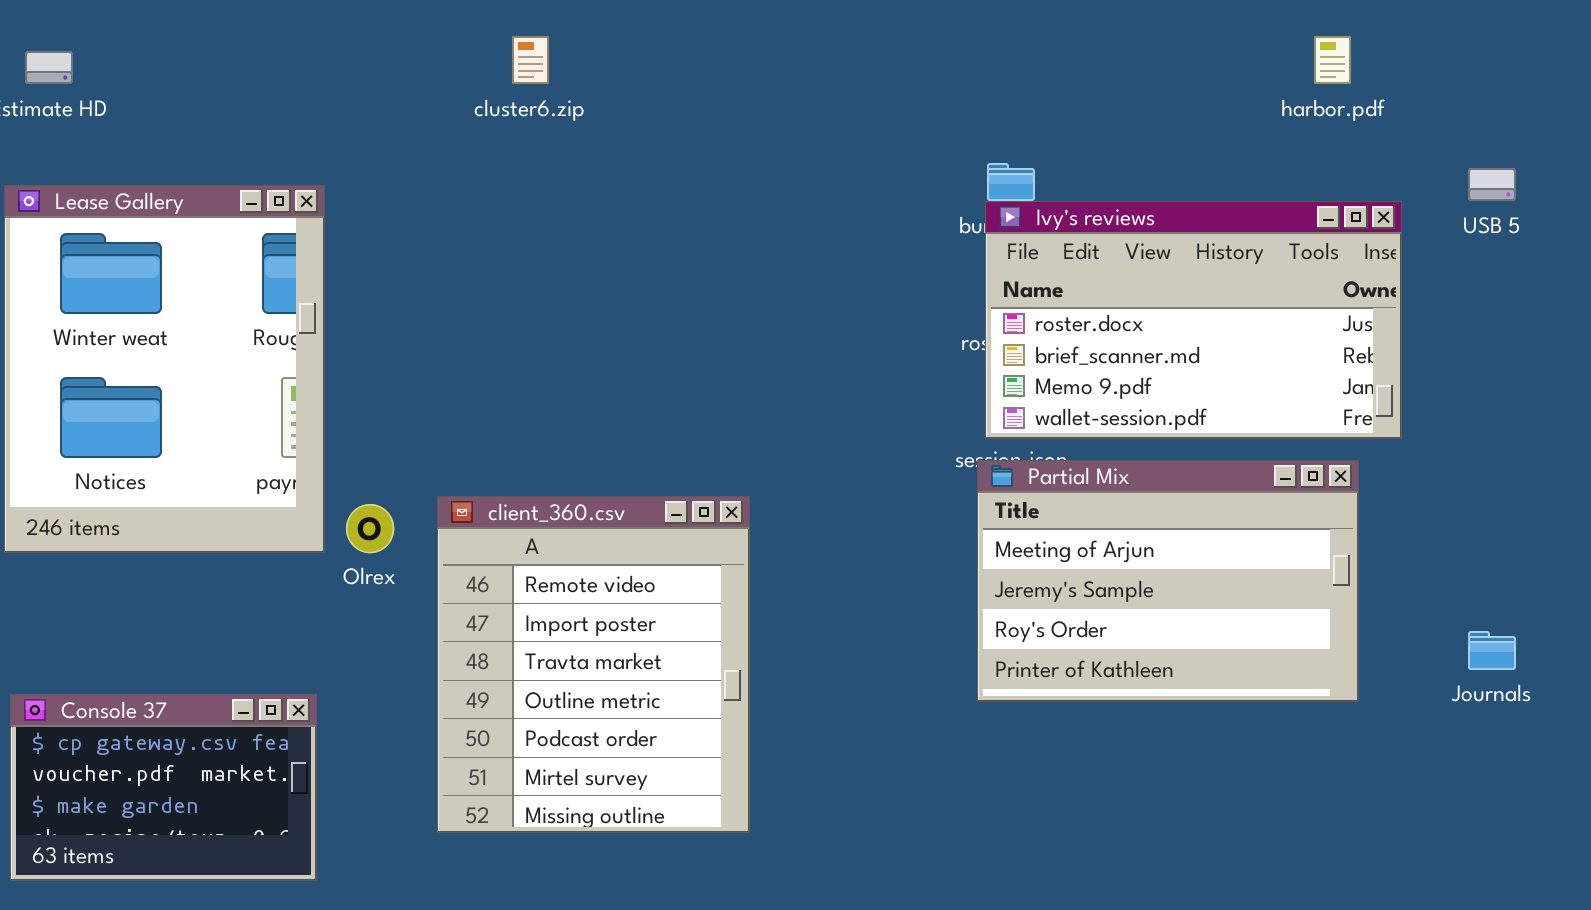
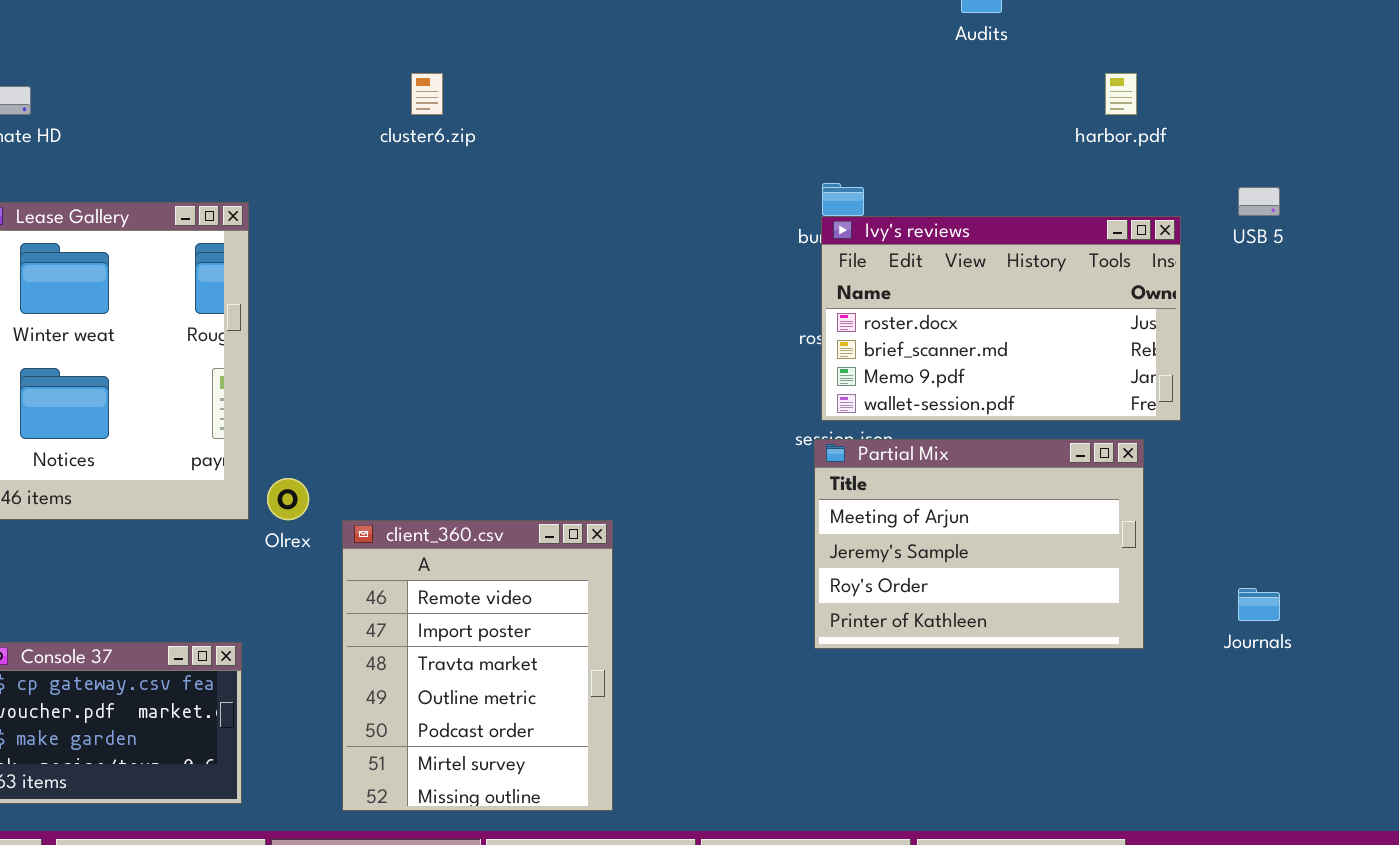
client_360.csv: [437,496,750,833] -> [342,520,613,811], moved

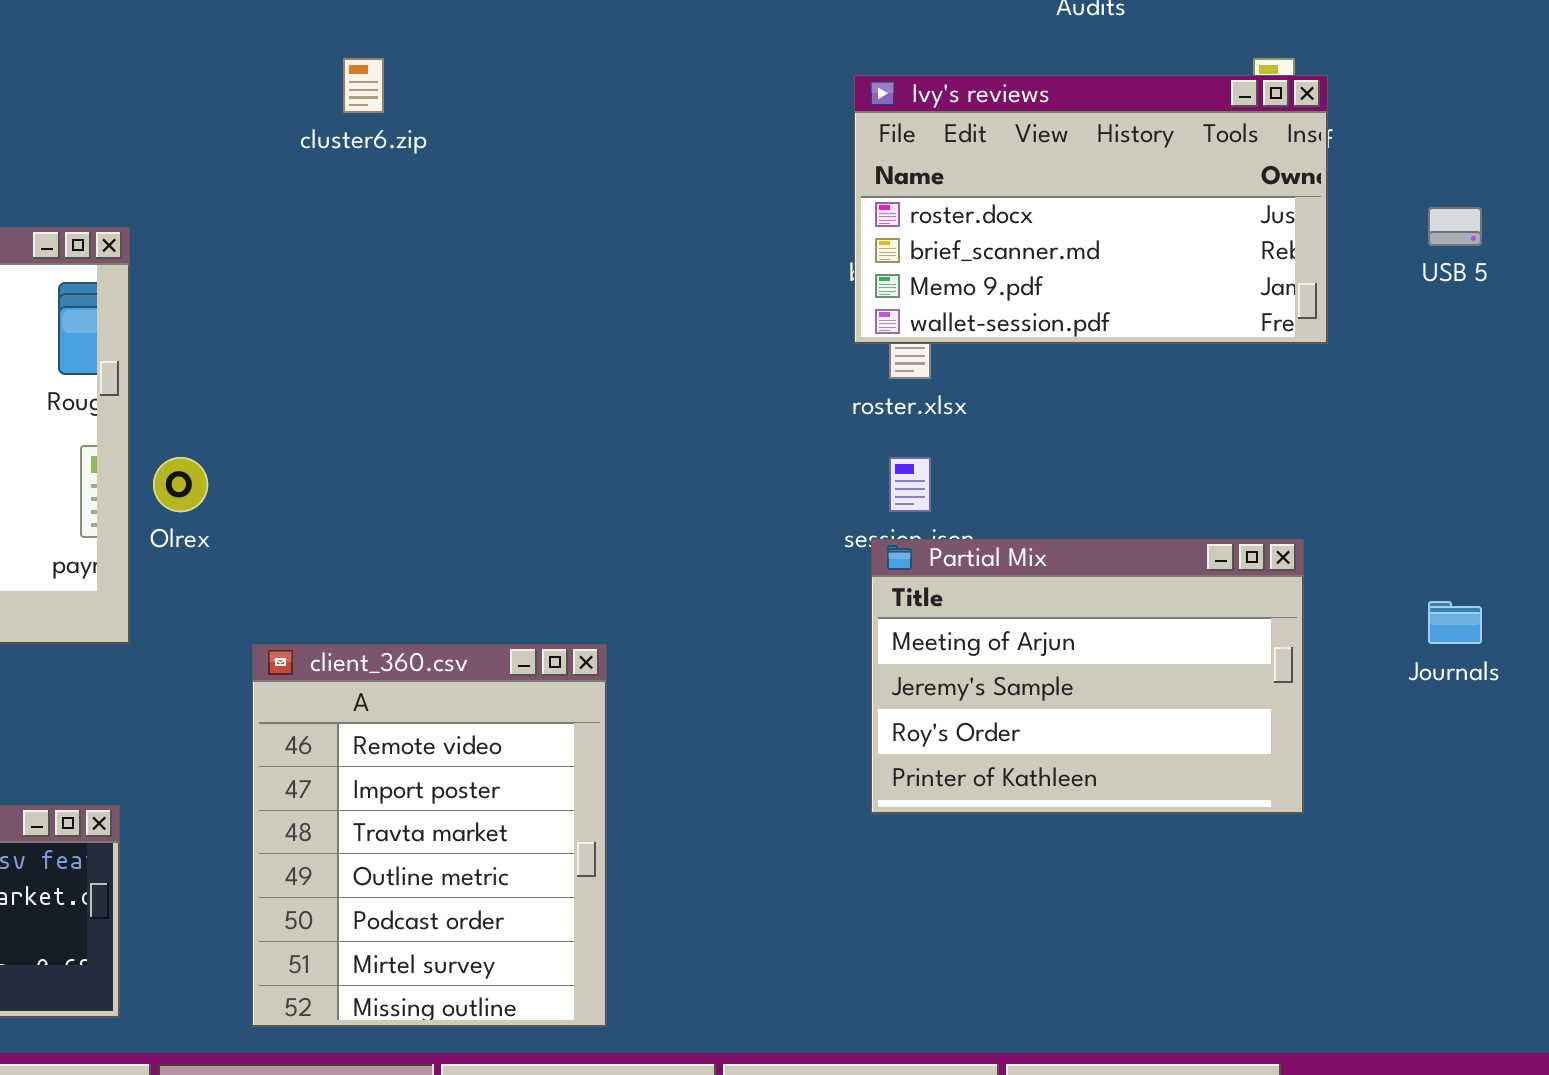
Ivy's reviews: [821,216,1181,421] -> [854,75,1328,344], moved
Olrex: [267,478,309,520] -> [153,457,208,512], moved
Journals: [1238,588,1280,621] -> [1428,601,1482,644], moved

